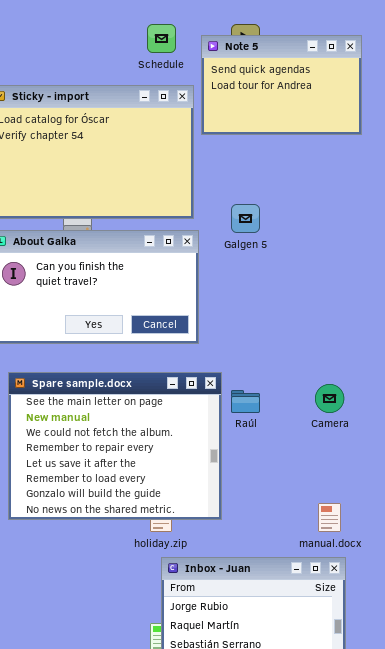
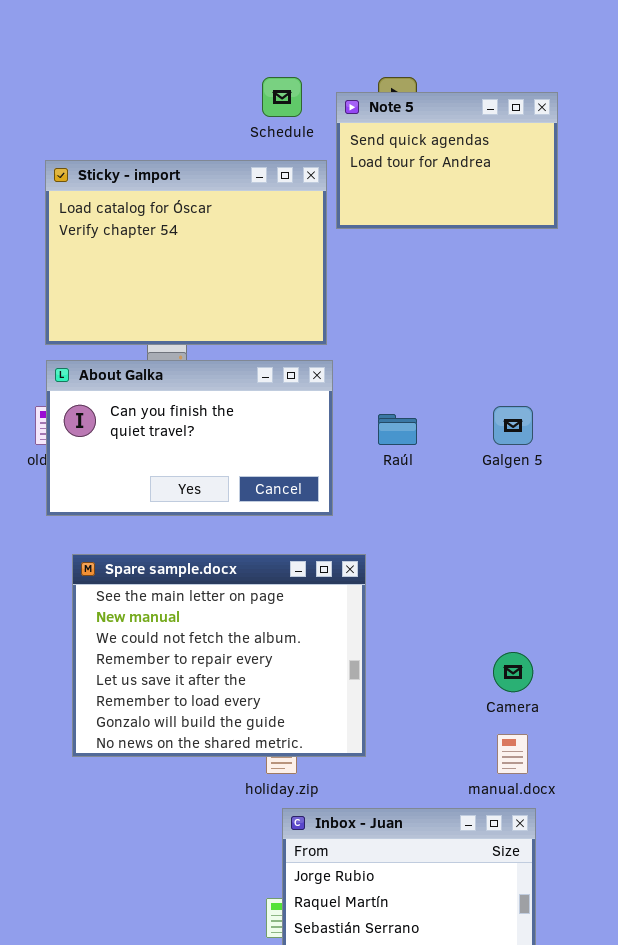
Galgen 5: [231,204,260,233] -> [493,406,533,445], moved
Camera: [315,384,344,413] -> [493,652,533,692], moved
Raúl: [231,390,260,413] -> [378,414,417,445], moved

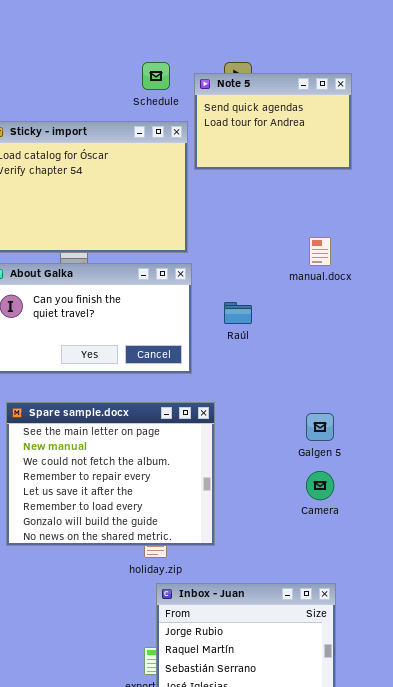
Galgen 5: [493,406,533,445] -> [306,413,334,441], moved
manual.docx: [497,734,528,774] -> [309,237,331,266], moved

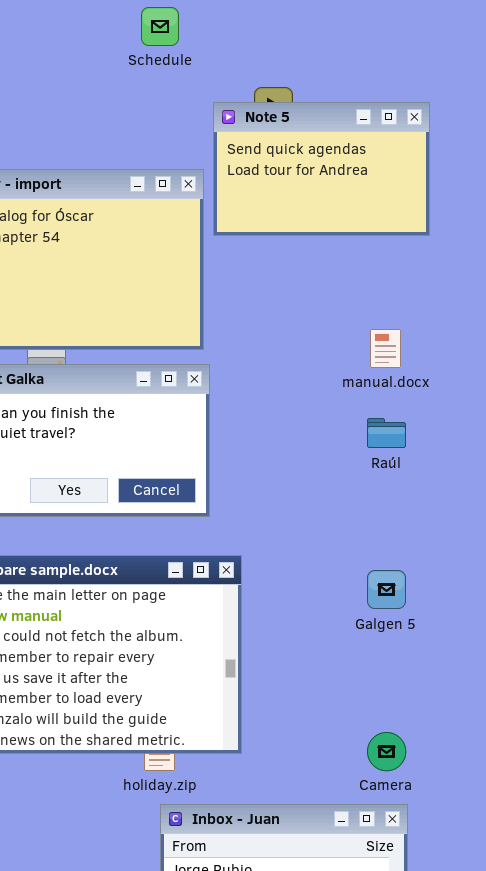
Schedule: [142,62,170,90] -> [141,7,179,46], moved
Raúl: [224,302,252,324] -> [367,418,406,448], moved
Camera: [306,471,334,500] -> [367,732,406,771], moved

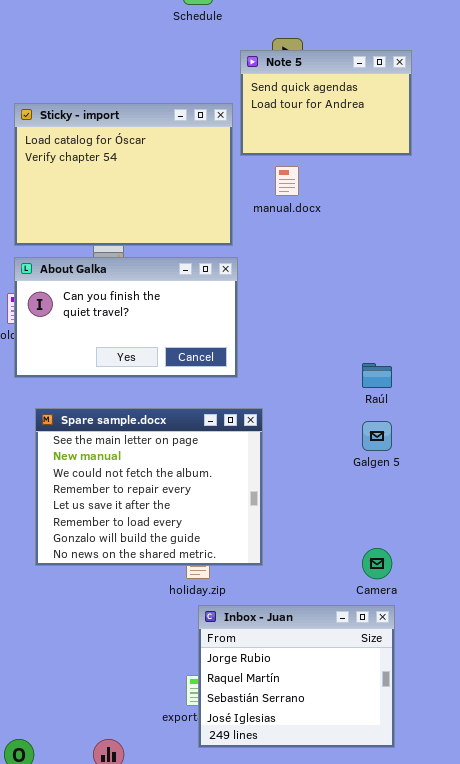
manual.docx: [370,329,401,368] -> [275,166,299,196], moved
Raúl: [367,418,406,448] -> [362,363,392,388], moved

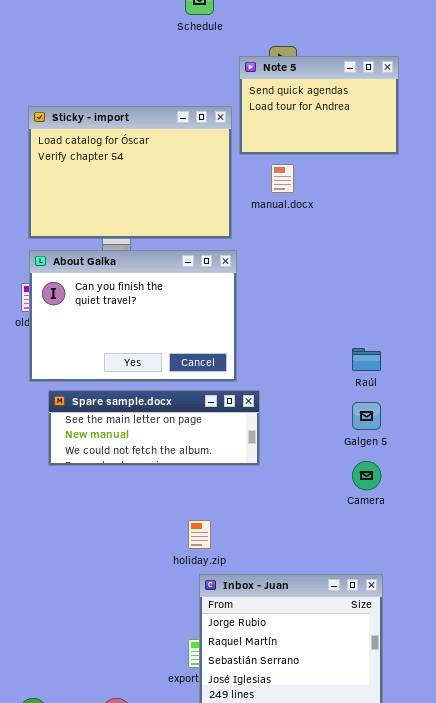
About Galka: [14,257,238,378] -> [29,250,237,382], resized
Spare sample.docx: [35,408,263,566] -> [48,390,260,466], resized
Camera: [362,548,392,579] -> [352,461,381,490], moved

